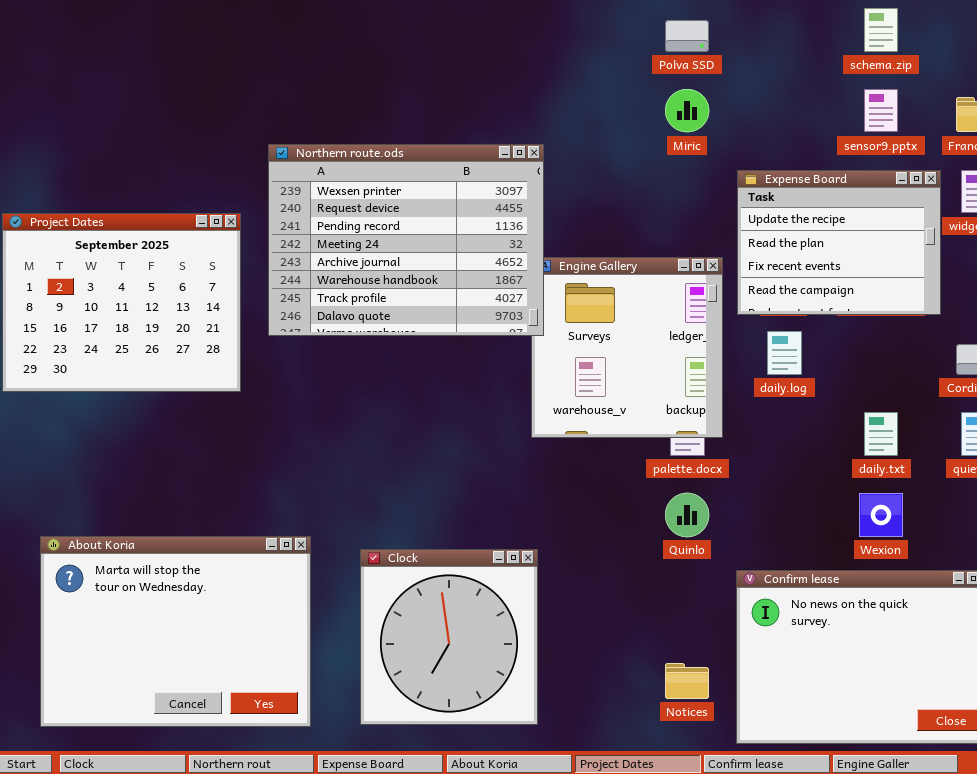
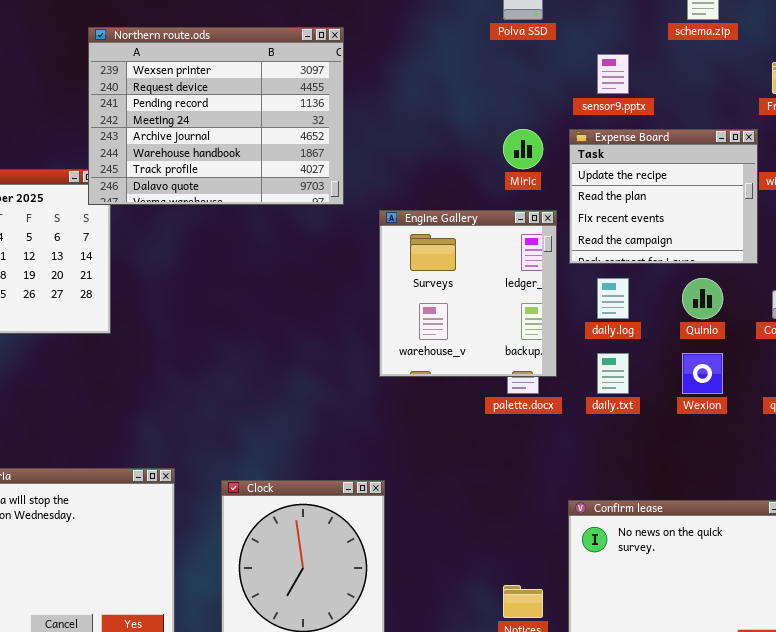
Miric: [665,89,709,132] -> [503,129,543,169], moved
sensor9.pptx: [864,89,898,132] -> [597,54,629,94], moved
Northern route.ods: [268,144,544,336] -> [88,27,344,205], moved
daily.txt: [864,412,898,456] -> [597,353,629,394], moved
Quinlo: [665,493,709,537] -> [682,278,723,319], moved
Wexion: [859,493,903,537] -> [682,353,723,394], moved

